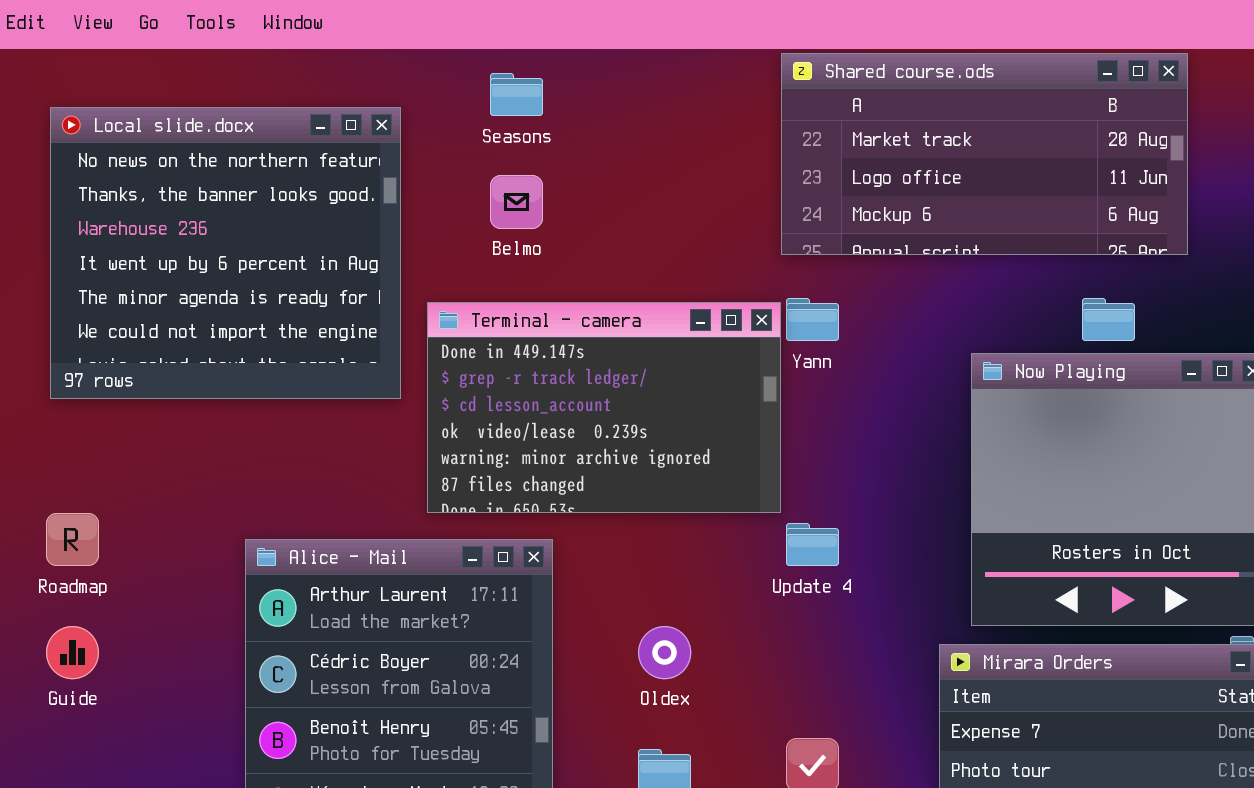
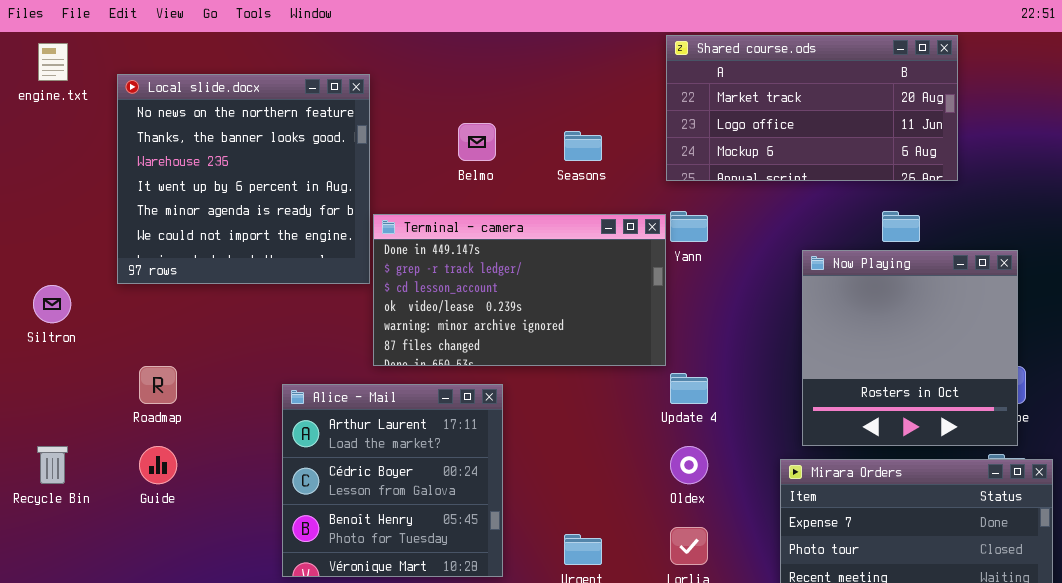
Seasons: [490,73,543,116] -> [564,131,602,161], moved
Local slide.docx: [50,107,401,399] -> [117,74,370,284], moved
Terminal - camera: [427,302,781,513] -> [373,214,666,366], resized
Oldex: [638,626,691,679] -> [670,446,708,484], moved

